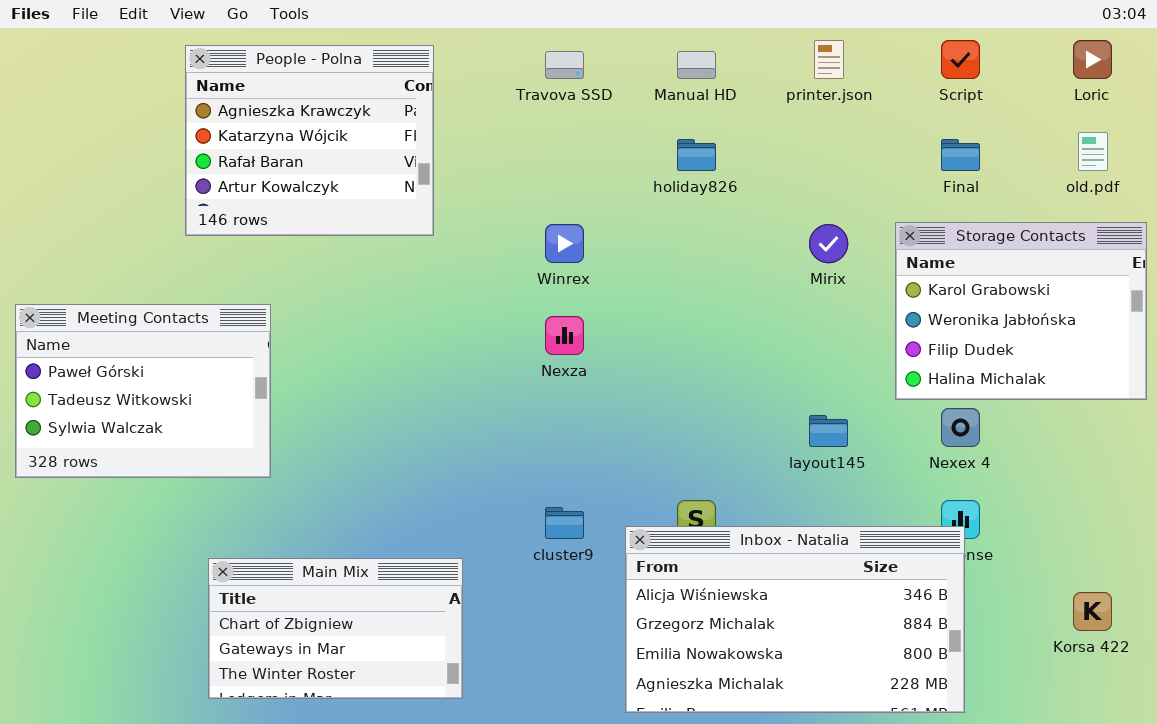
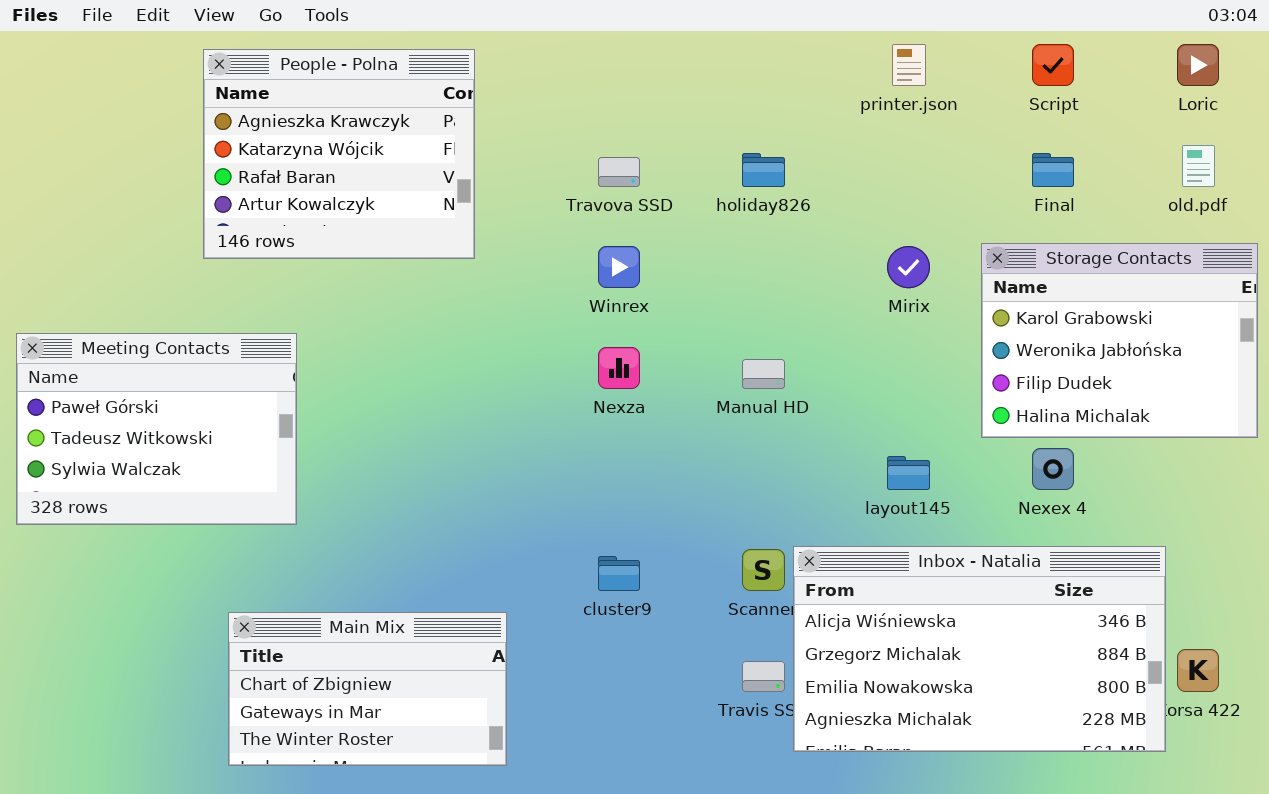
Travova SSD: [545,51,584,79] -> [598,157,640,187], moved
Manual HD: [677,51,716,79] -> [742,359,785,389], moved
Inbox - Natalia: [625,526,965,713] -> [793,546,1166,752], moved

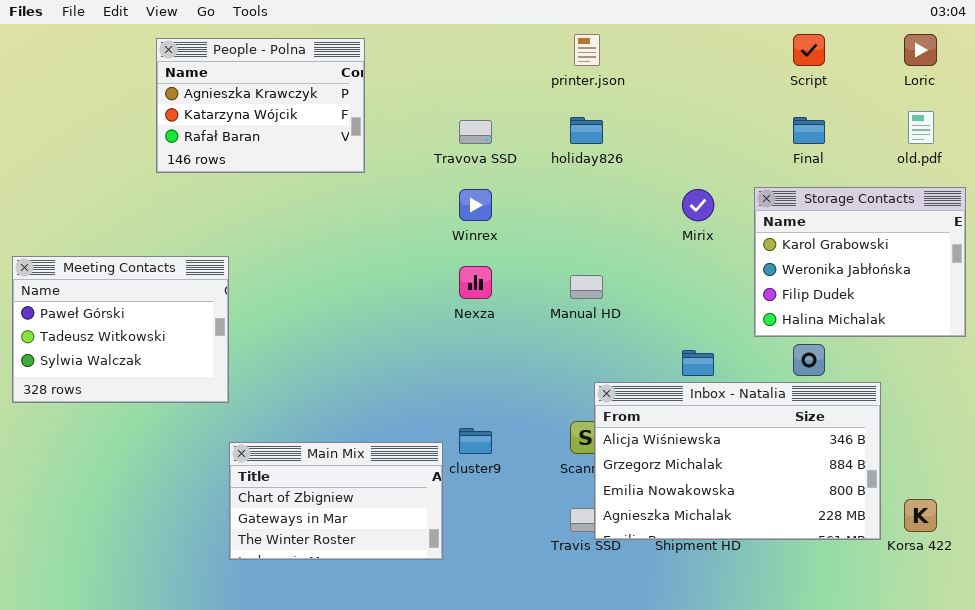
printer.json: [892,44,926,86] -> [574,34,600,66], moved
People - Polna: [203,49,475,259] -> [156,38,365,173], resized
Inbox - Natalia: [793,546,1166,752] -> [594,382,881,540], moved
Main Mix: [228,612,507,766] -> [229,442,443,560], moved

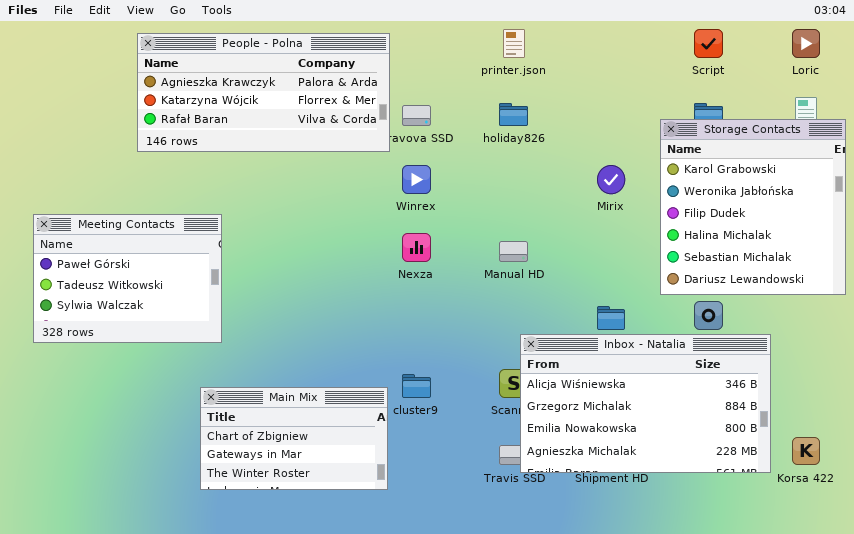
People - Polna: [156,38,365,173] -> [137,33,390,152], resized
Storage Contacts: [754,187,966,337] -> [660,119,846,295], resized
Meeting Contacts: [12,256,229,403] -> [33,214,222,343], moved

